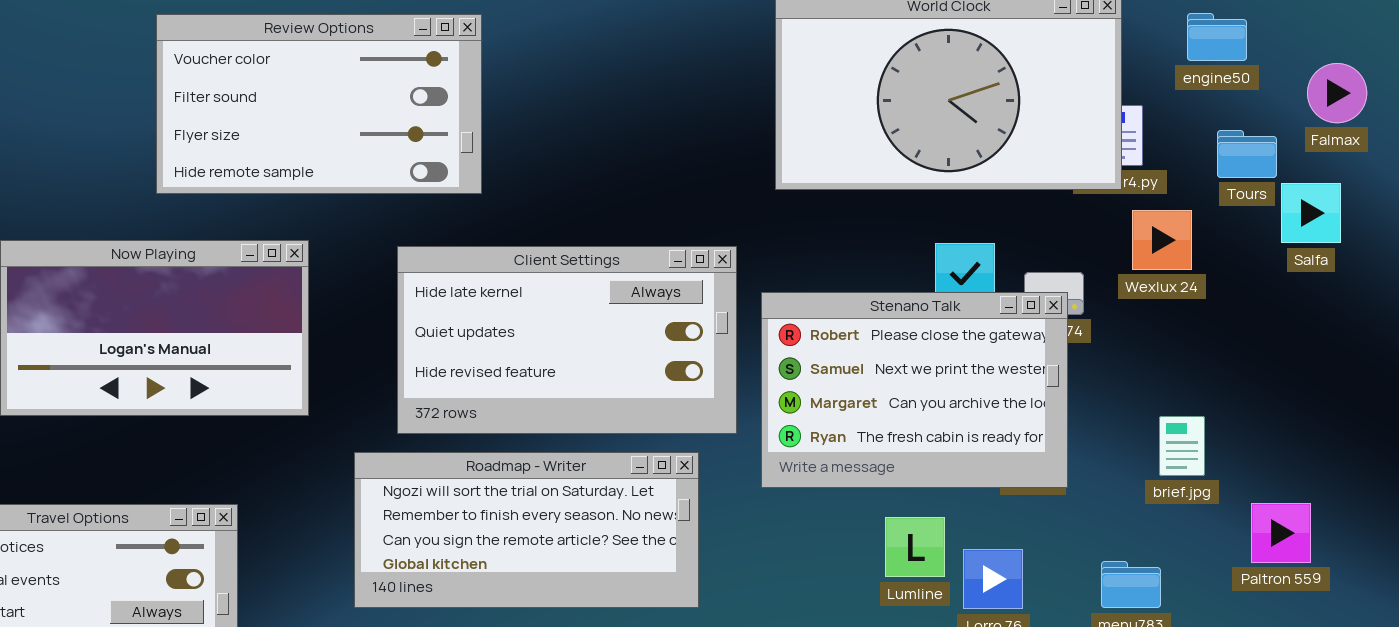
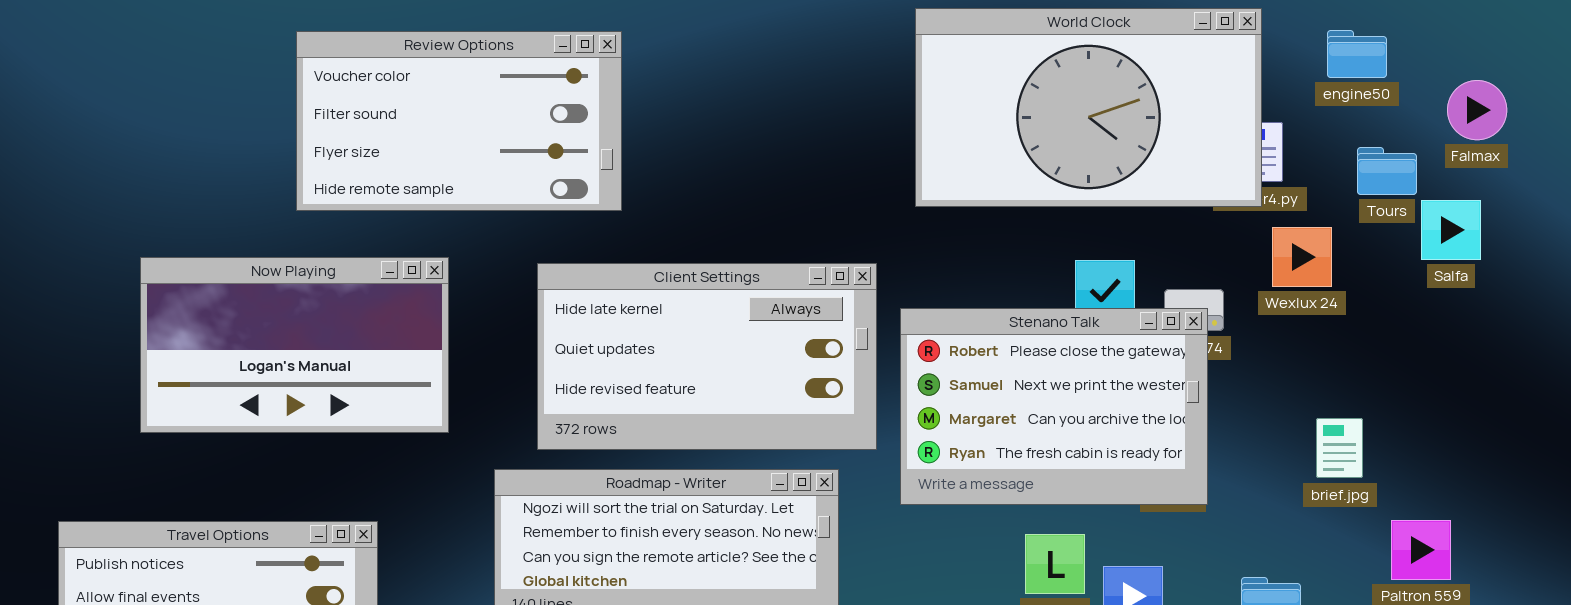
brief.jpg: [1159,416,1205,476] -> [1316,418,1363,478], moved

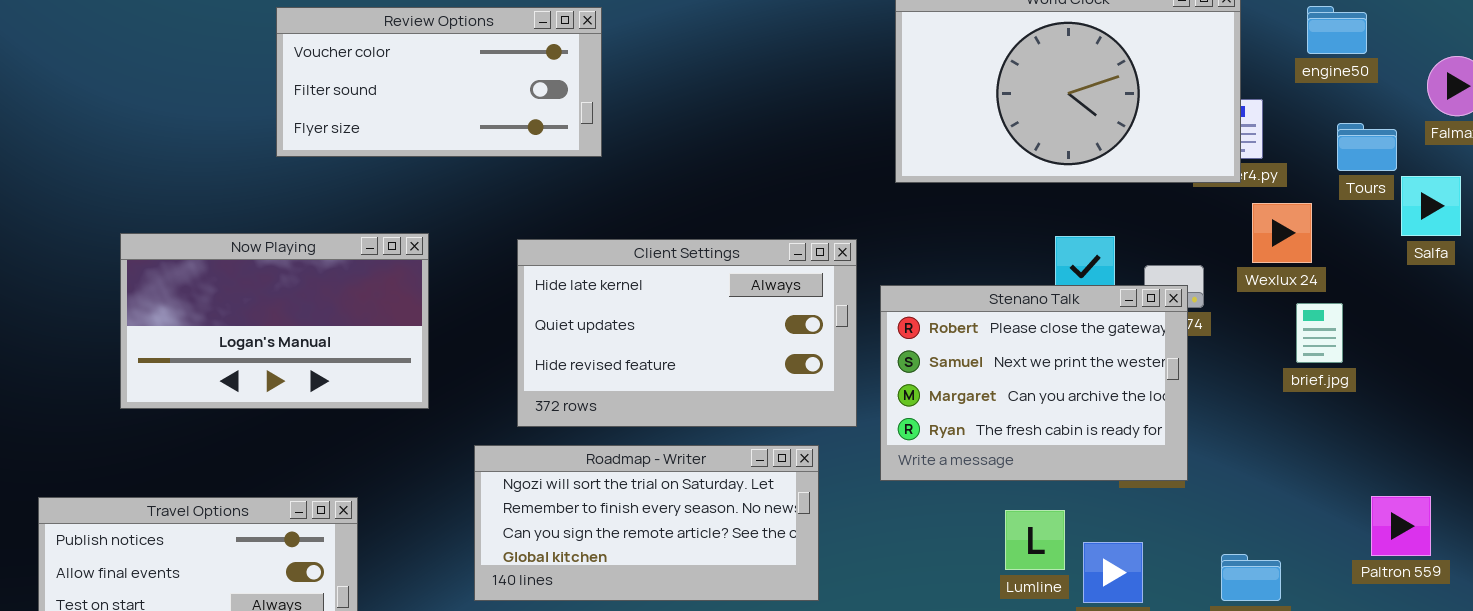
Review Options: [296,31,622,211] -> [276,7,602,157], resized
brief.jpg: [1316,418,1363,478] -> [1296,303,1343,363], moved

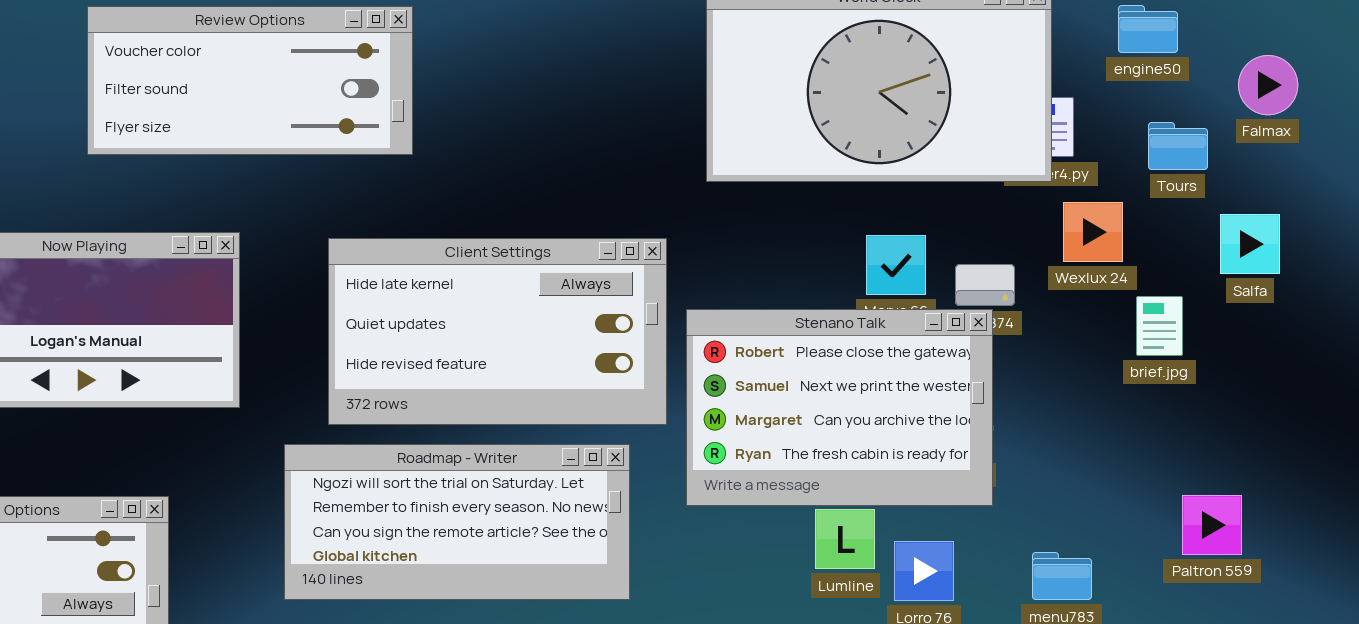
Salfa: [1401,176,1461,236] -> [1220,214,1280,274], moved
Stenano Talk: [880,285,1188,481] -> [686,309,993,506], moved
brief.jpg: [1296,303,1343,363] -> [1136,296,1183,356], moved

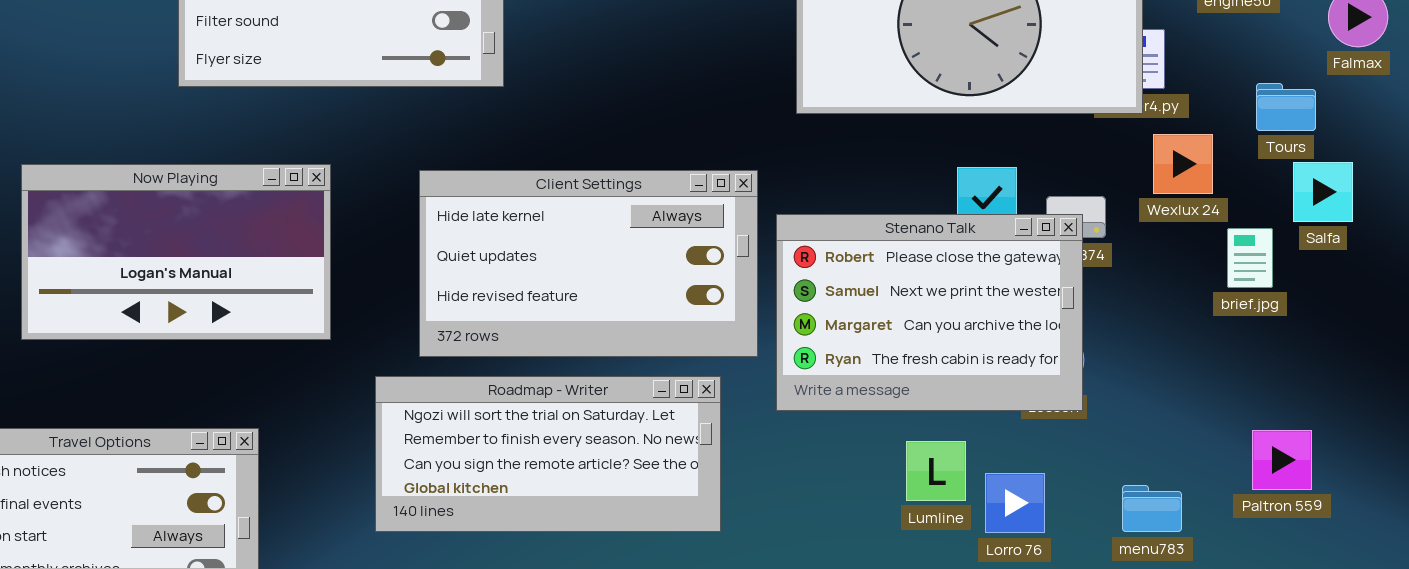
Tours: [1148,122,1208,170] -> [1256,83,1316,131], moved
Salfa: [1220,214,1280,274] -> [1293,162,1353,222], moved
Stenano Talk: [686,309,993,506] -> [776,214,1083,411], moved
Paltron 559: [1182,495,1242,555] -> [1252,430,1312,490], moved

